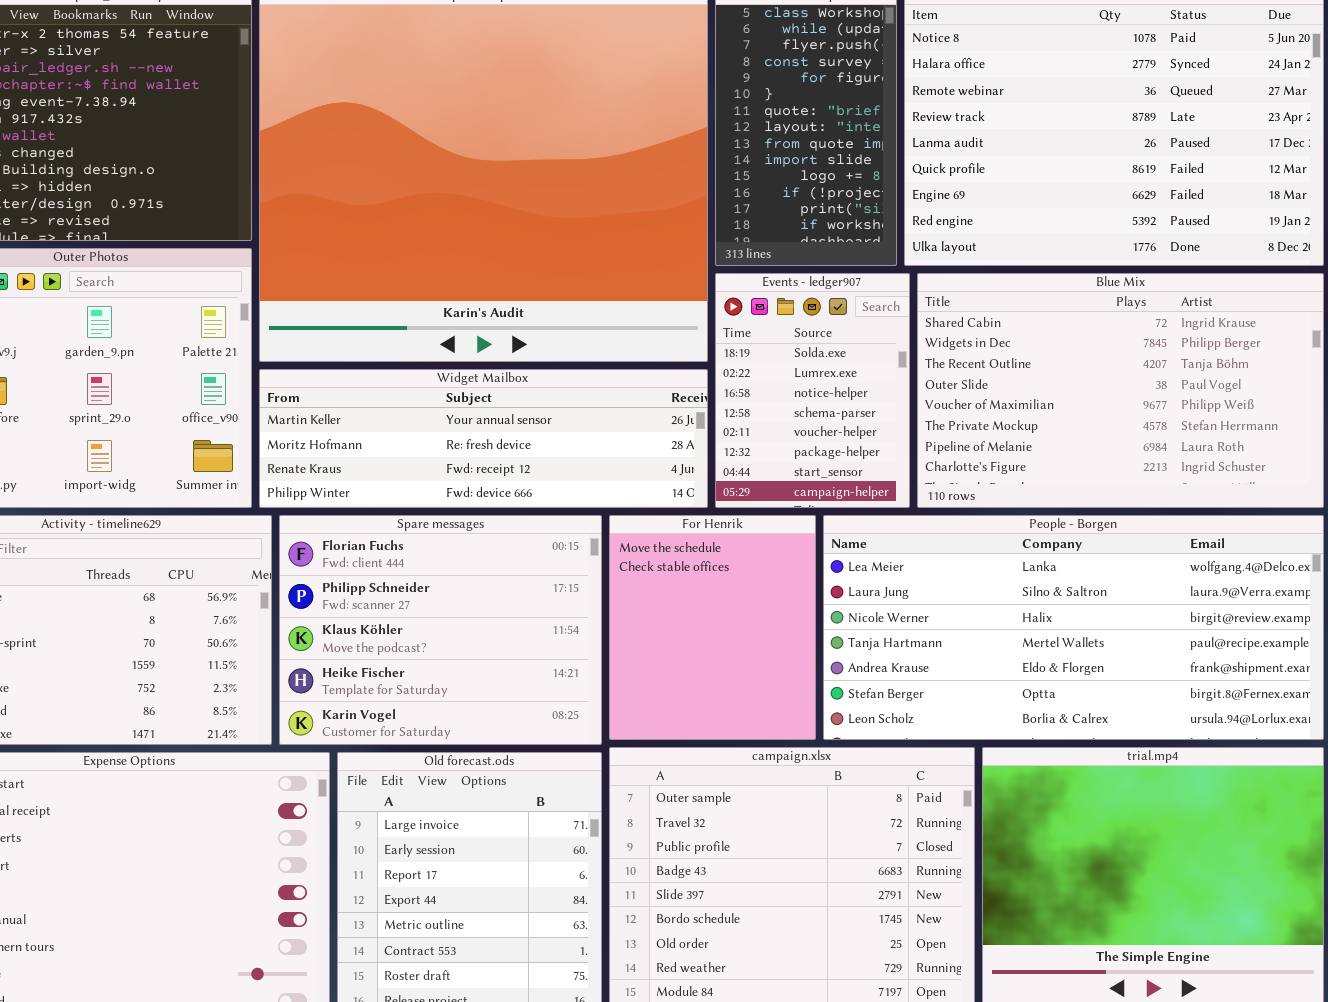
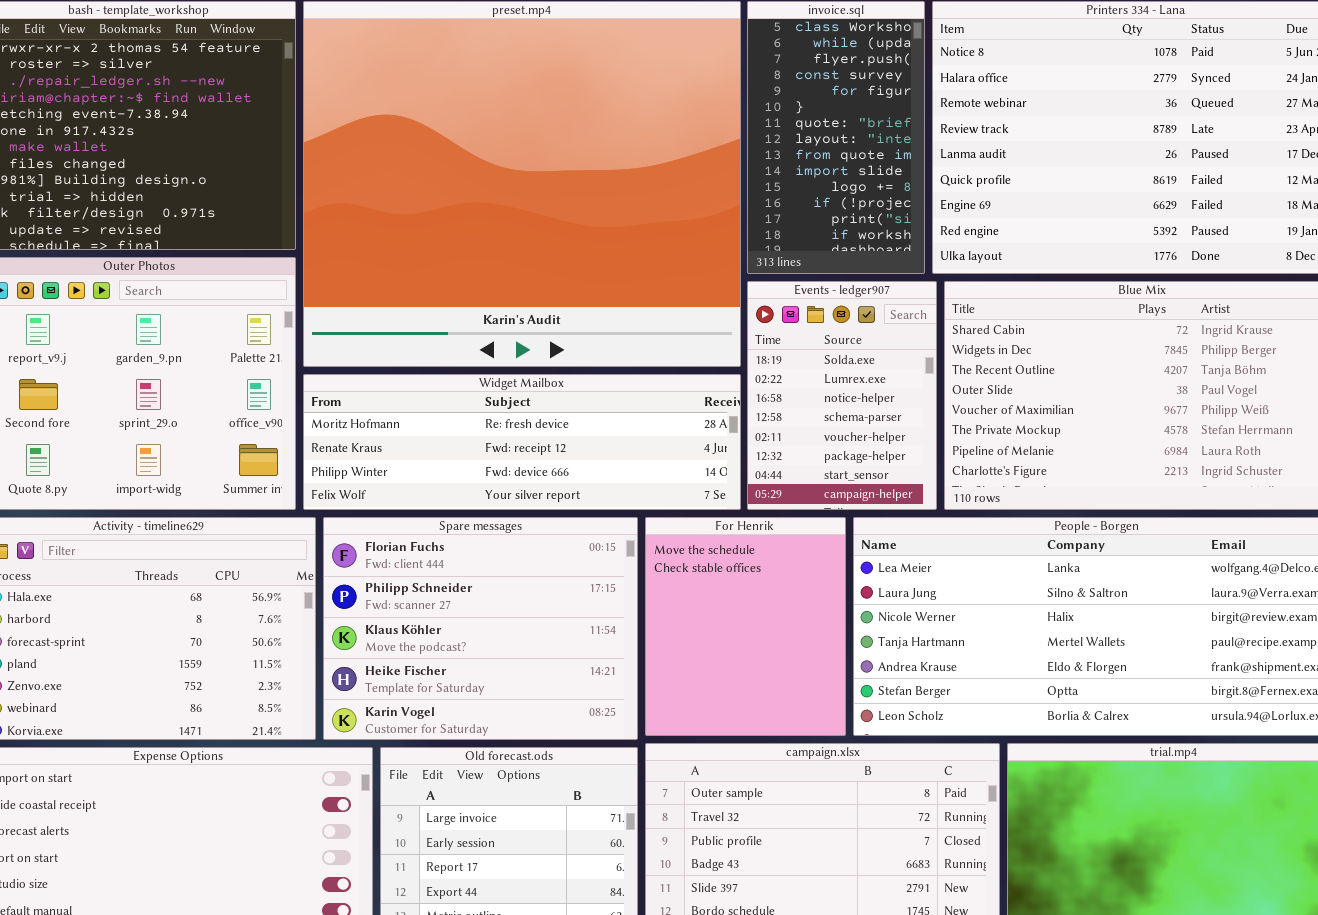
Widget Mailbox: [259,369,708,508] -> [303,374,741,510], scrolled down 1 row

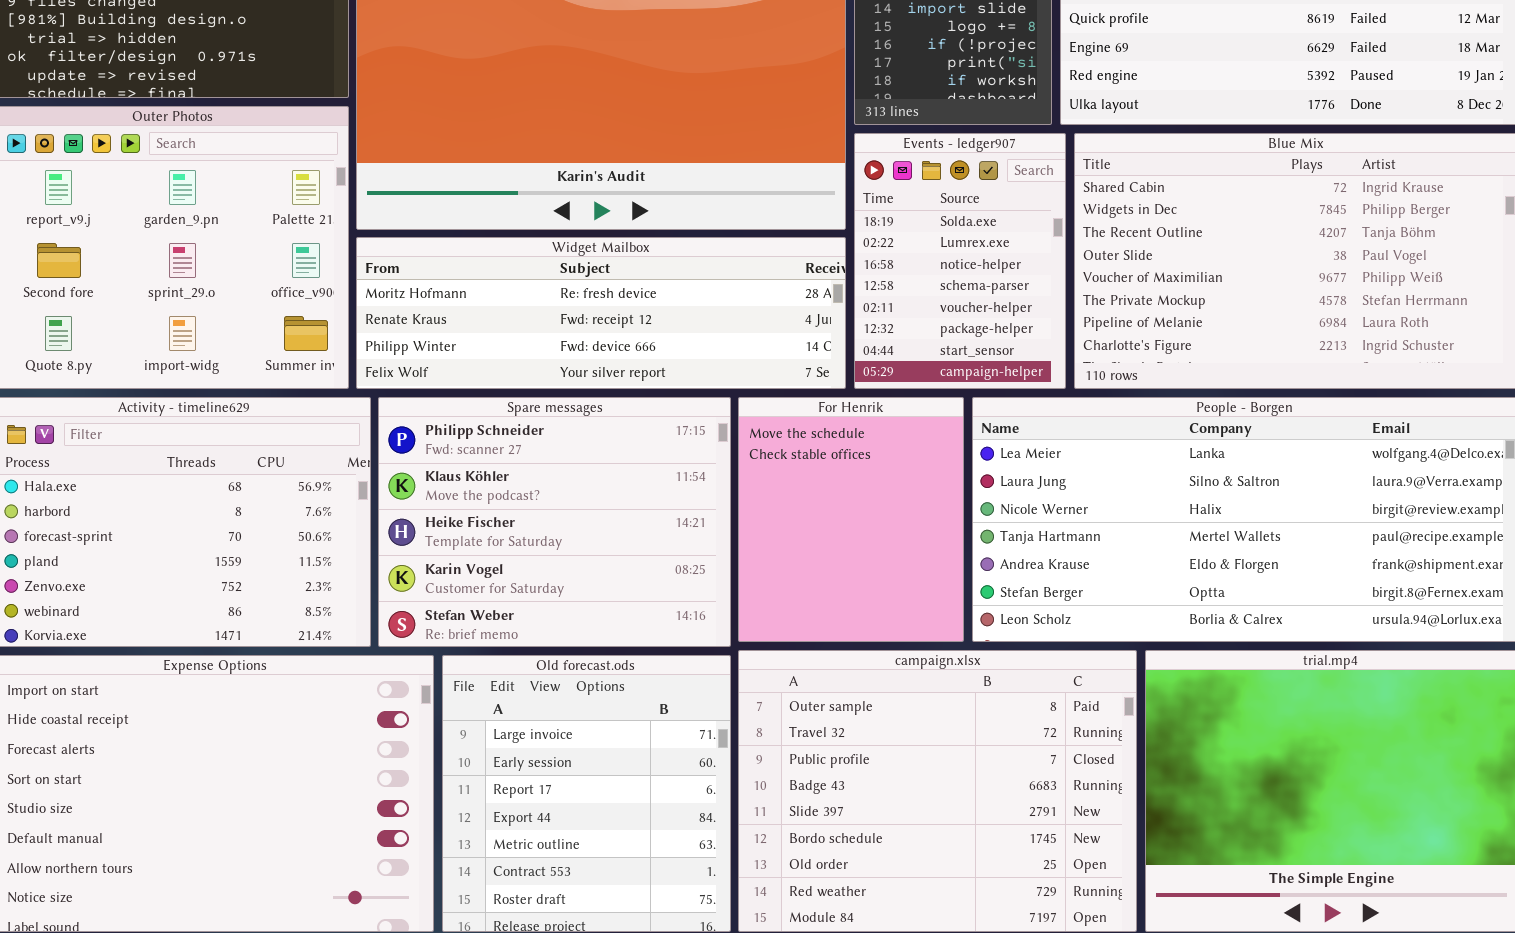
Spare messages: [323,517,638,740] -> [378,397,731,647], scrolled down 1 row

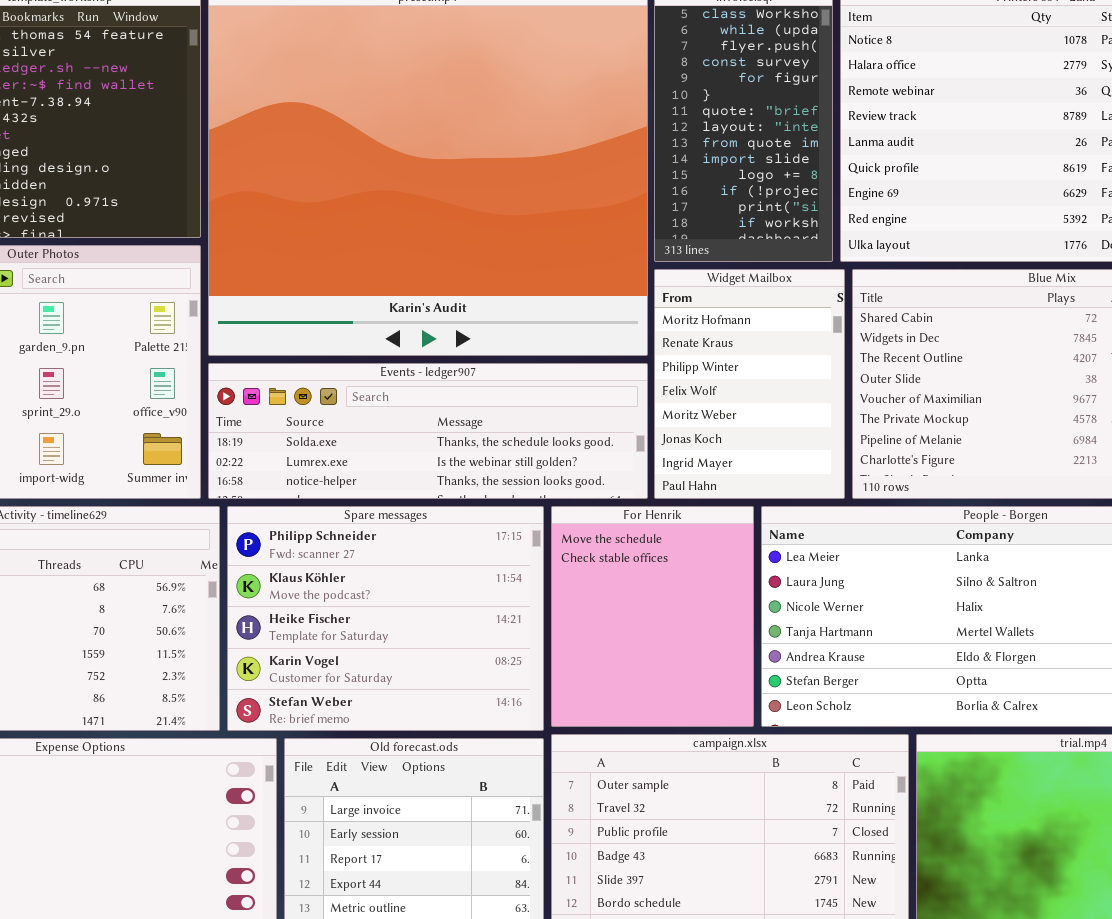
Events - ledger907: [854,133,1066,389] -> [208,363,648,499], moved, resized
Widget Mailbox: [356,237,846,389] -> [654,269,845,499], moved, resized

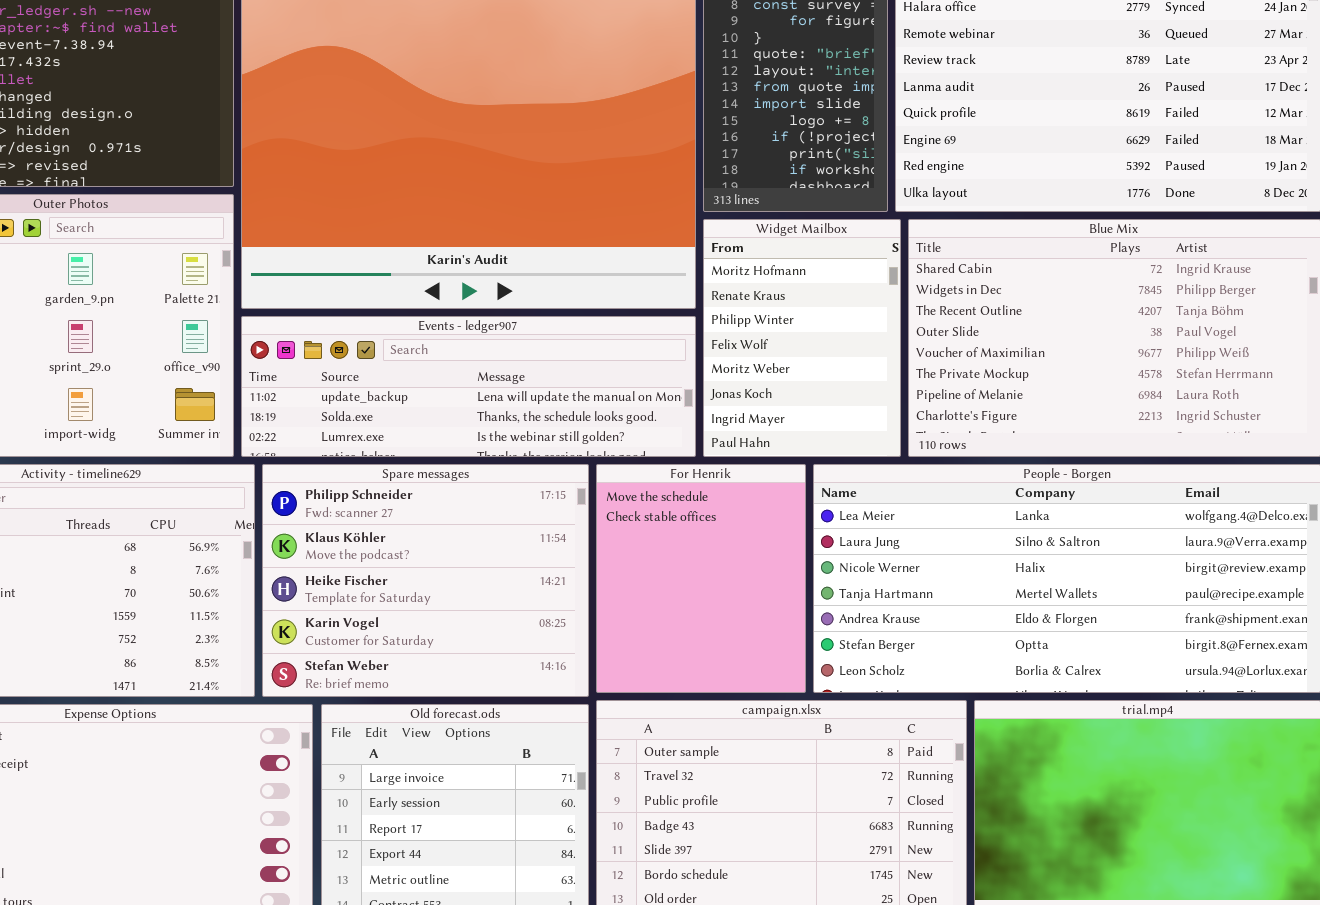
Events - ledger907: [208,363,648,499] -> [241,316,696,457], scrolled up 1 row

